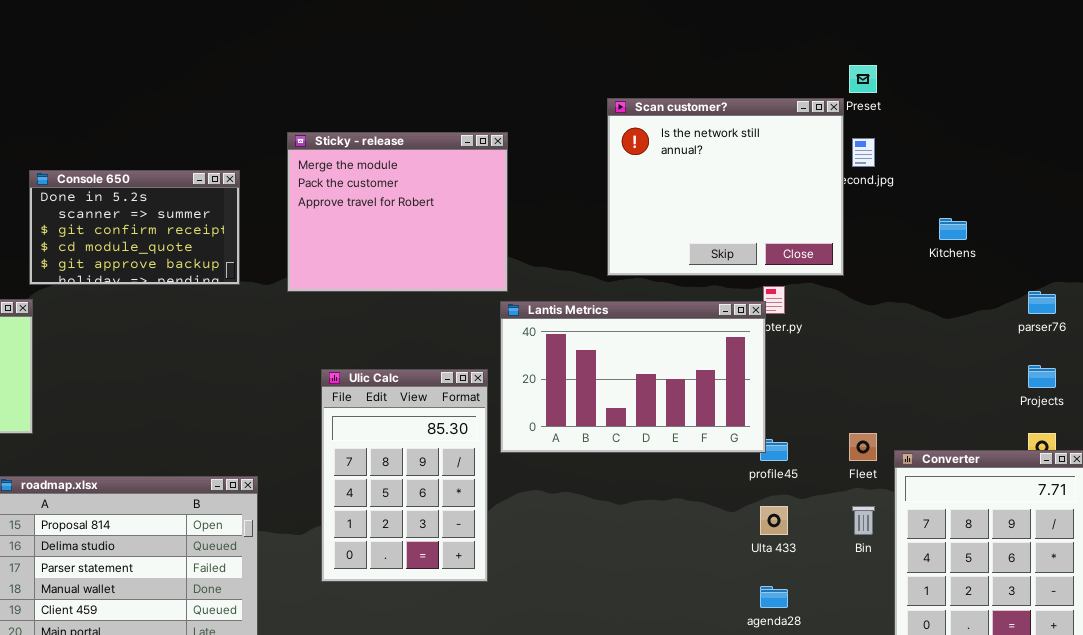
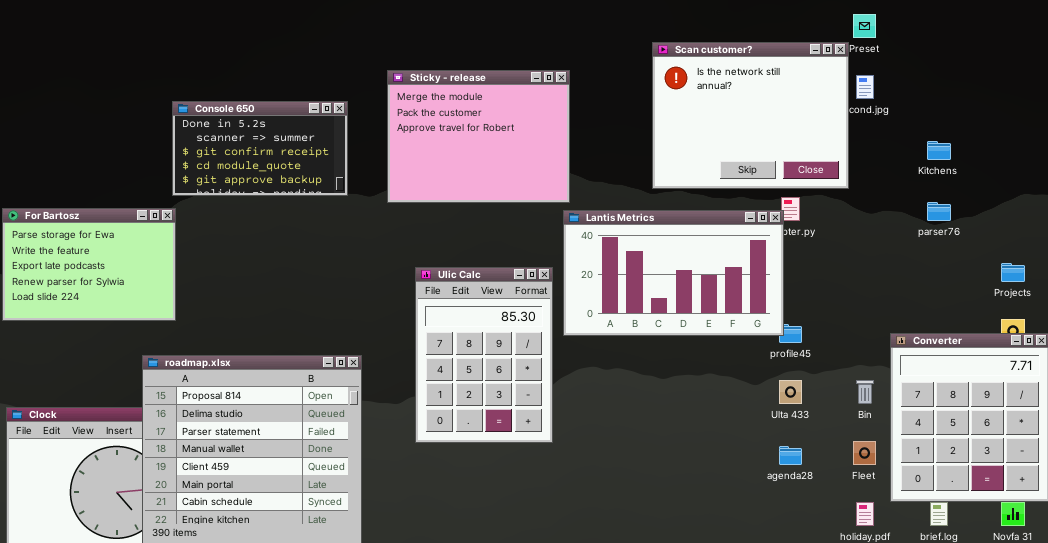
parser76: [1028,291,1056,314] -> [927,202,951,221], moved
Fleet: [849,433,877,461] -> [853,441,876,465], moved

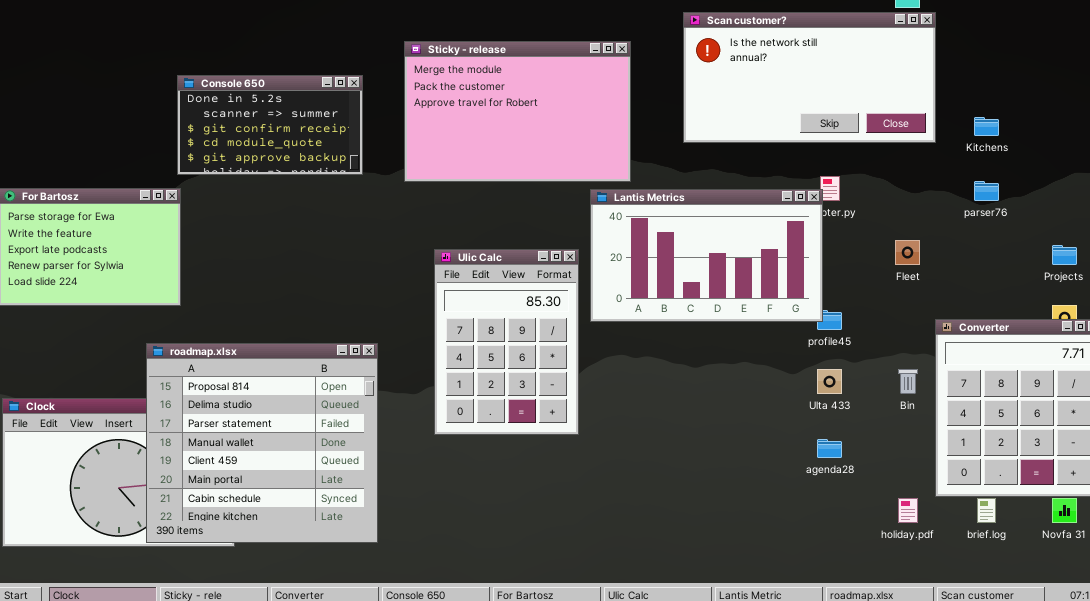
Scan customer?: [652,42,849,189] -> [683,12,936,143], resized
Sticky - release: [387,70,570,203] -> [404,41,631,182], resized
Fleet: [853,441,876,465] -> [895,240,920,265], moved

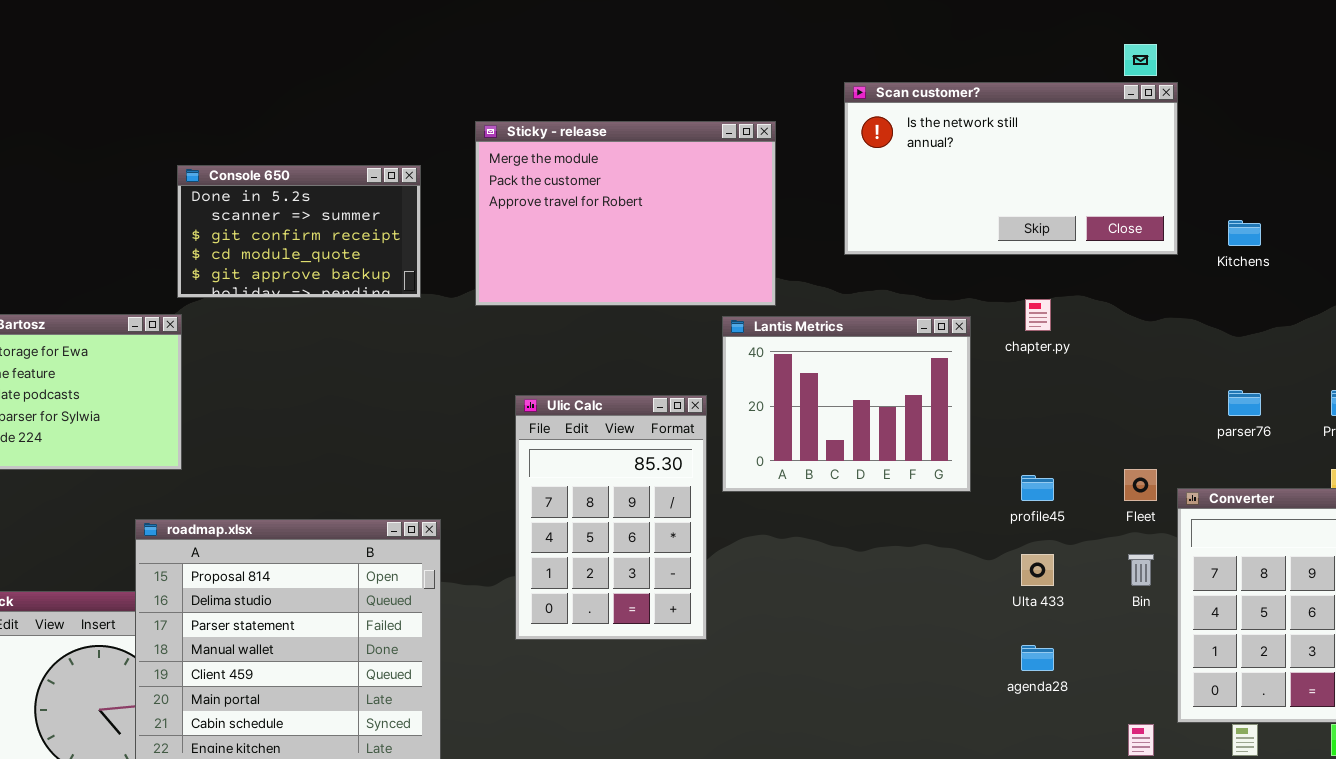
parser76: [974,181,999,201] -> [1228,390,1261,416], moved
Lantis Metrics: [590,189,823,322] -> [722,316,971,492], resized
Fleet: [895,240,920,265] -> [1124,469,1157,501], moved

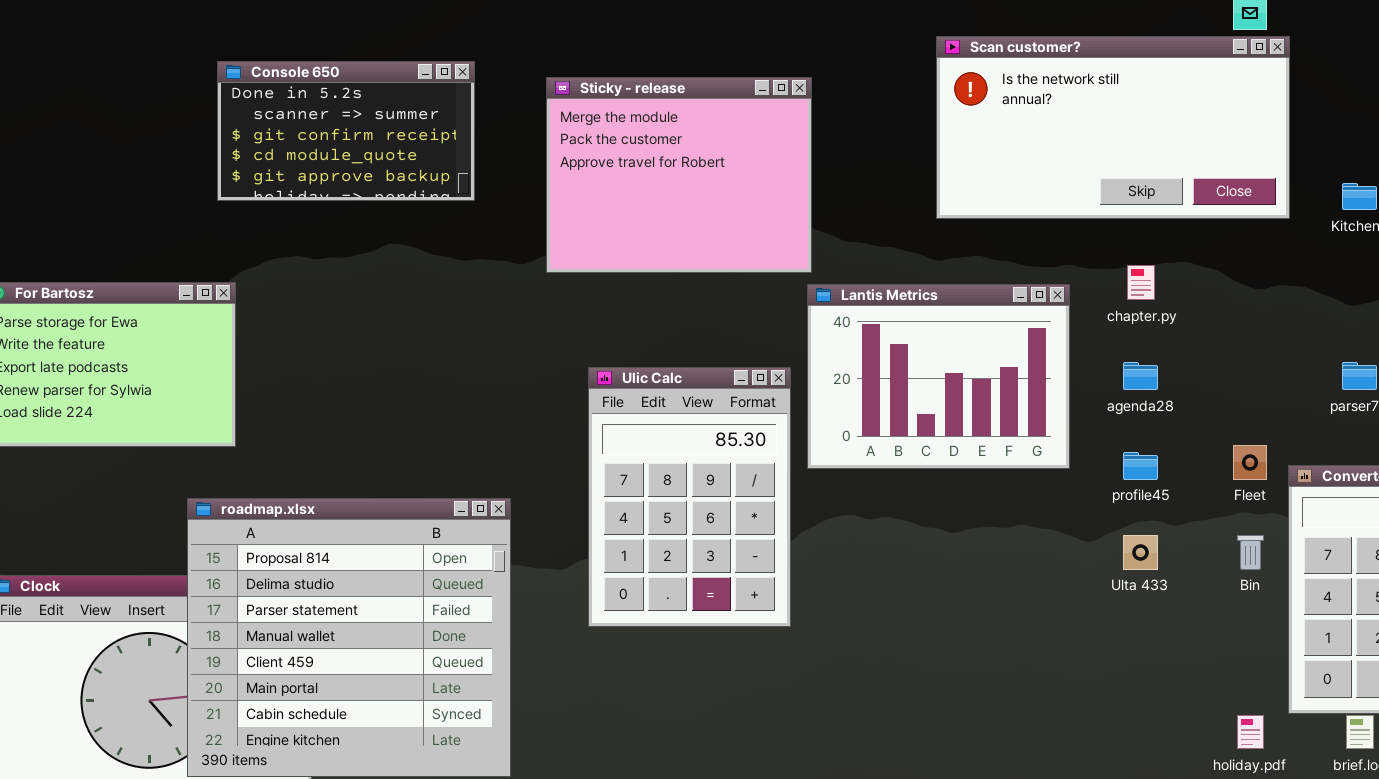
Sticky - release: [475,121,776,306] -> [546,77,812,273], resized
Console 650: [177,165,421,298] -> [217,61,475,201], moved
agenda28: [1021,645,1054,671] -> [1123,362,1158,390], moved

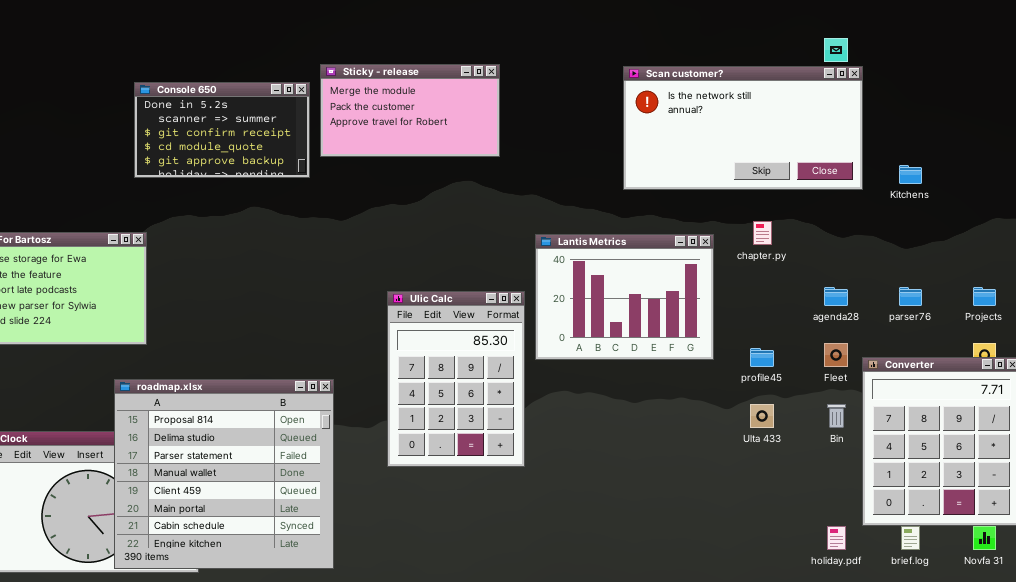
Sticky - release: [546,77,812,273] -> [320,64,500,157], moved, resized
agenda28: [1123,362,1158,390] -> [824,287,848,306], moved

